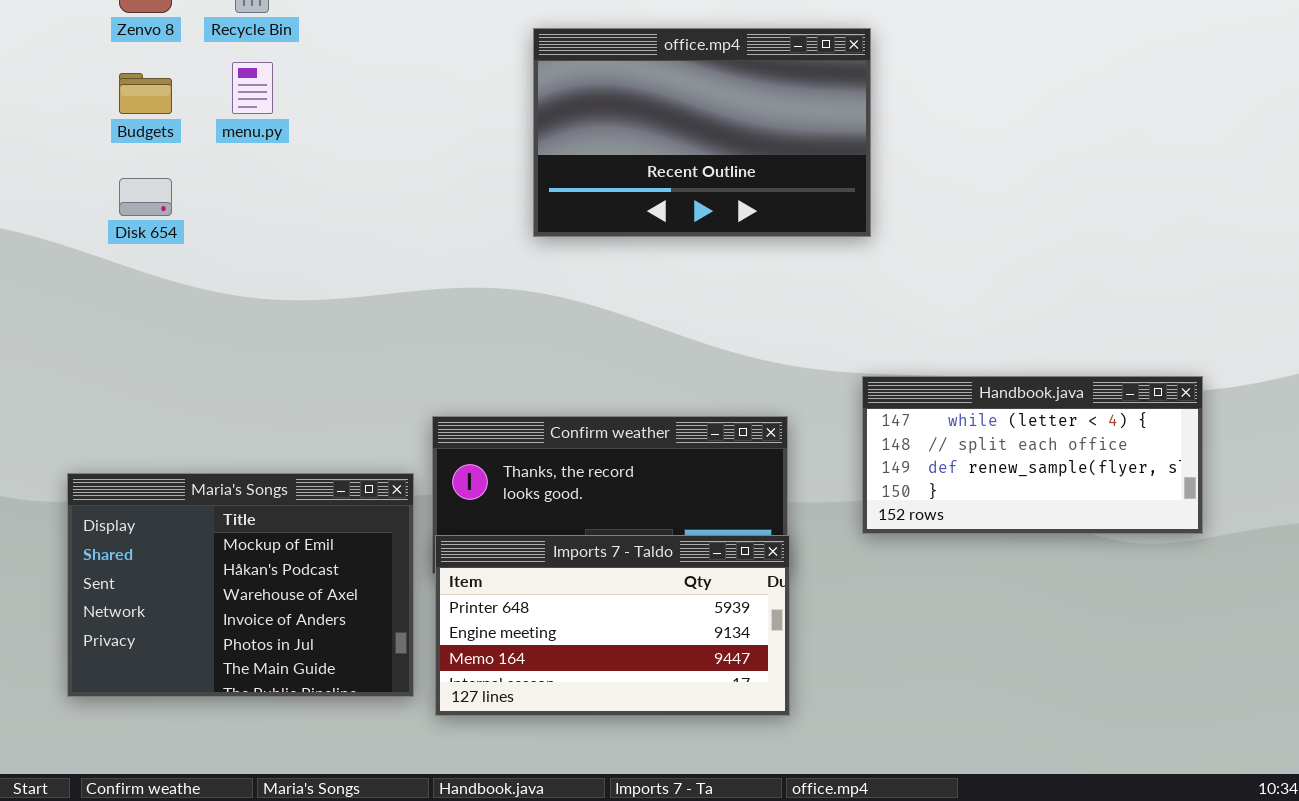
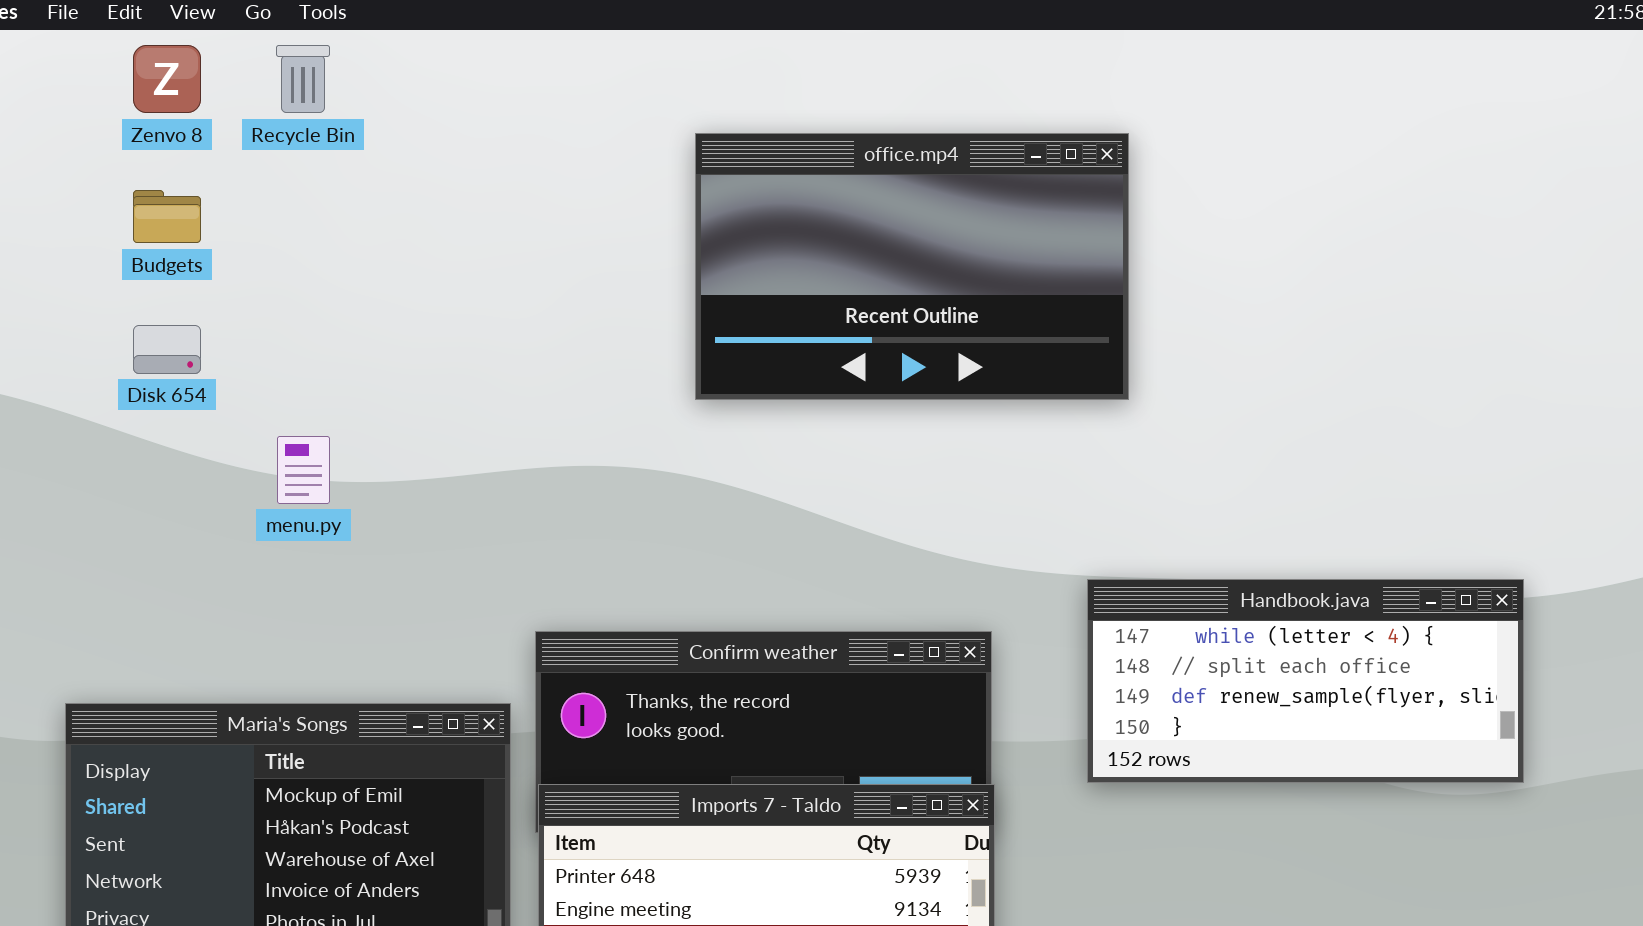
office.mp4: [533,28,871,237] -> [695,133,1129,400], moved
menu.py: [232,62,273,114] -> [277,436,330,504], moved

